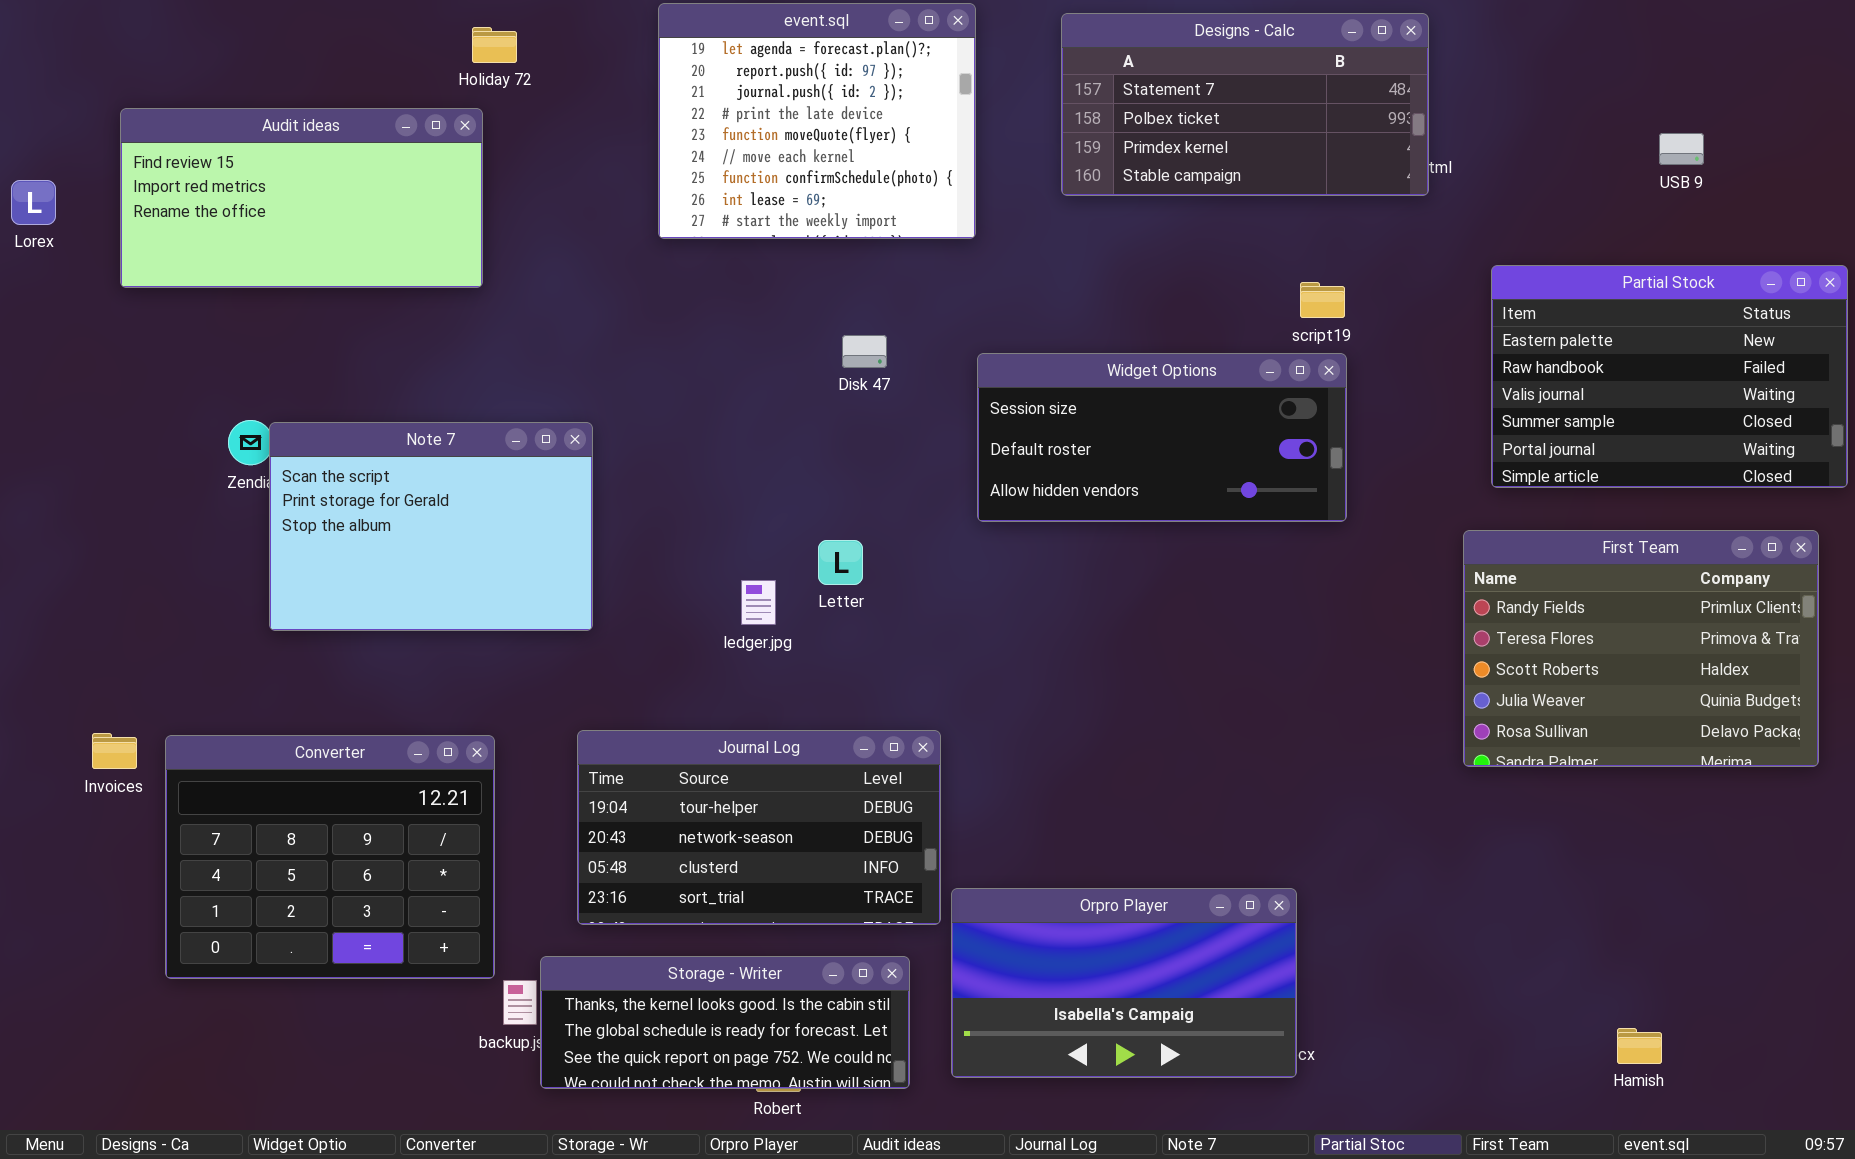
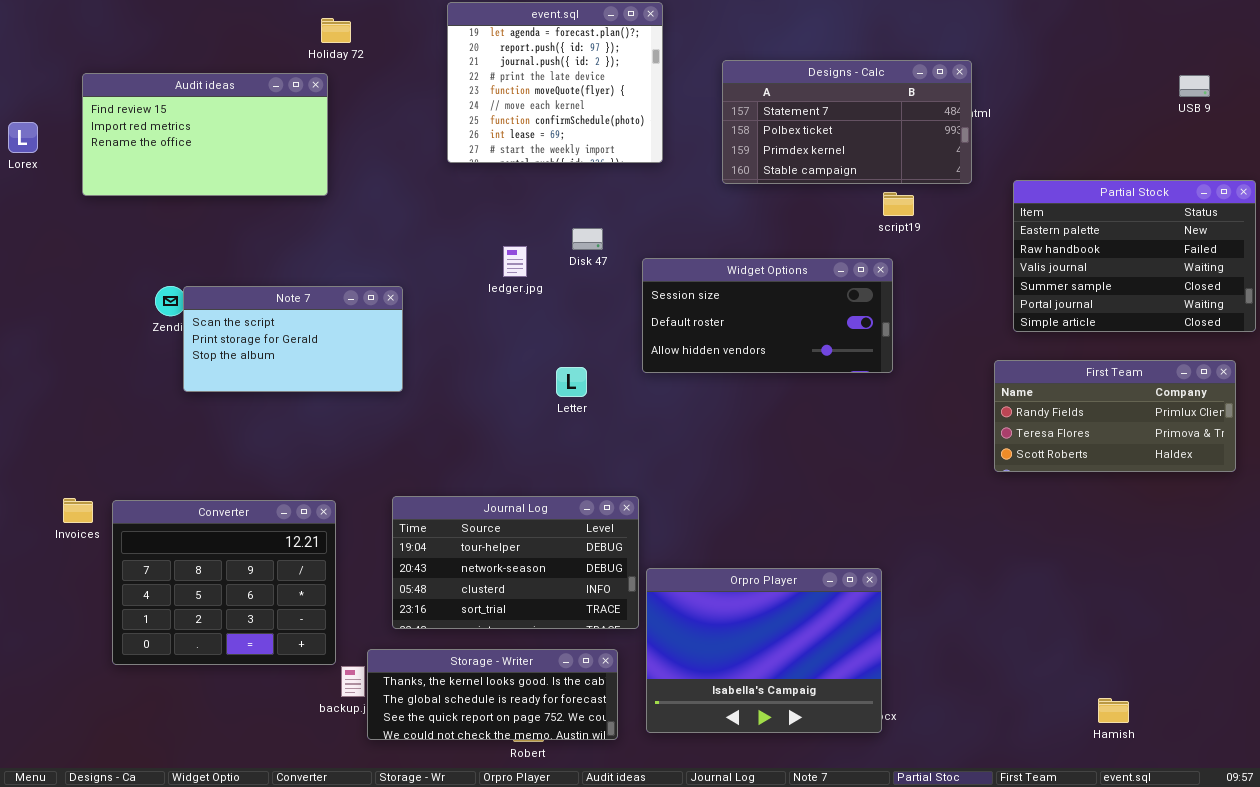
Designs - Calc: [1061,13,1429,196] -> [722,60,972,184], moved
USB 9: [1659,133,1704,165] -> [1179,75,1210,97], moved
Widget Options: [977,353,1347,522] -> [642,258,893,373], moved
Note 7: [269,422,593,631] -> [183,286,403,392], resized
First Team: [1463,530,1819,767] -> [994,360,1236,472], resized
ledger.jpg: [741,580,776,625] -> [503,246,527,277], moved
Orpro Player: [951,888,1297,1078] -> [646,568,882,733], resized

